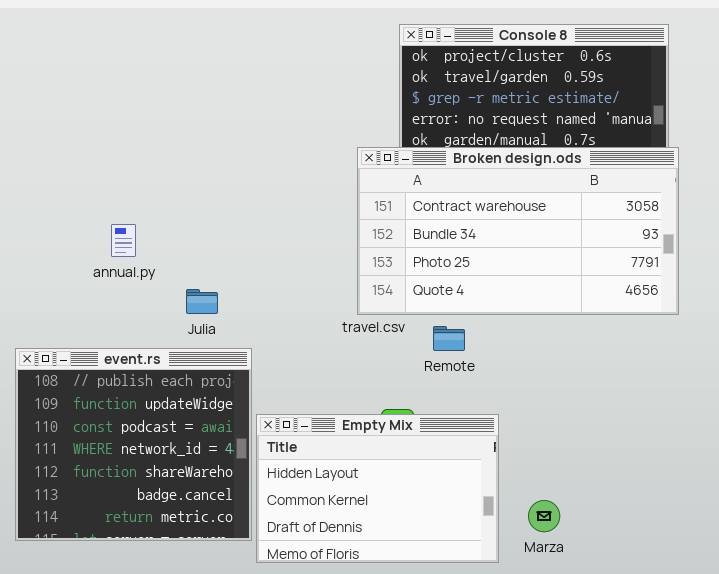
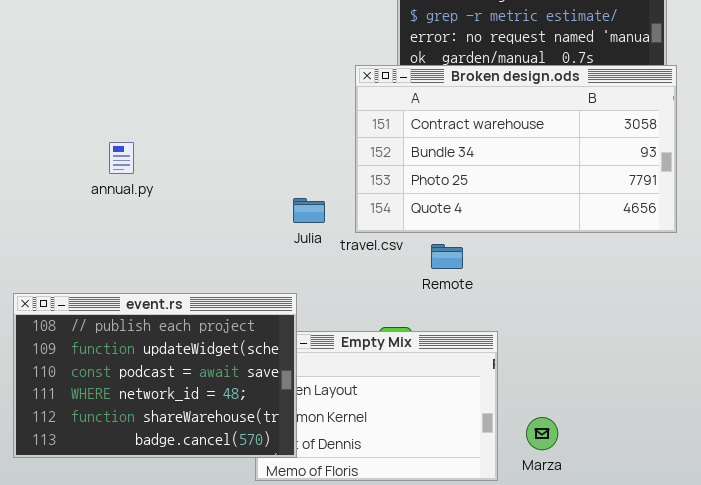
Julia: [186,289,218,314] -> [293,198,325,223], moved
event.rs: [15,348,252,541] -> [13,293,297,458], resized

